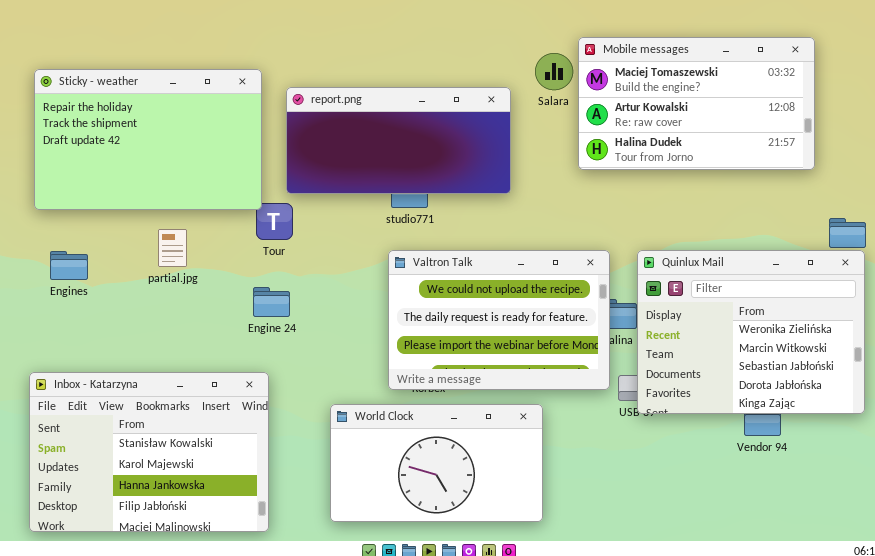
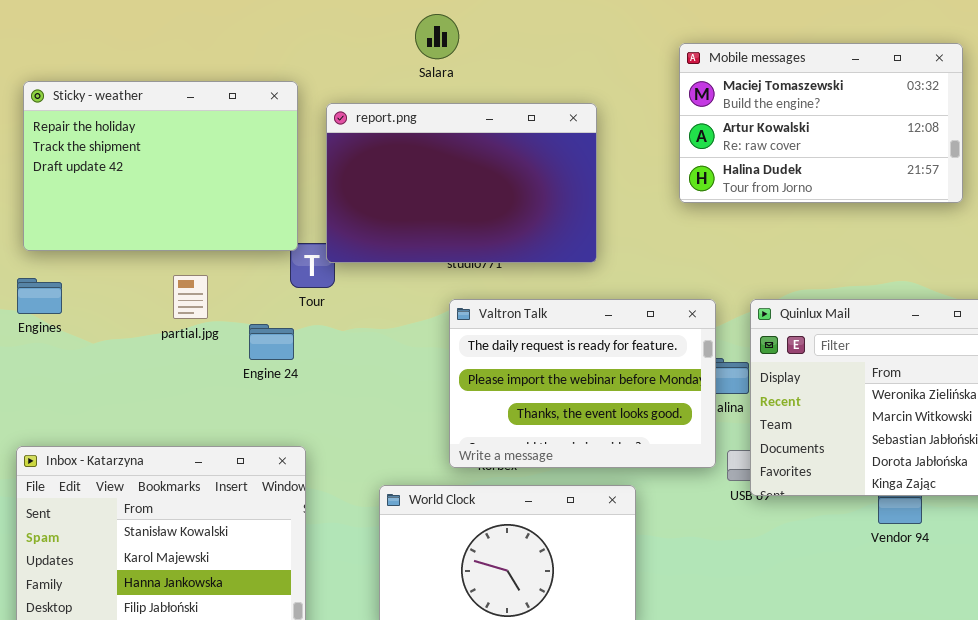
Salara: [535,53,573,90] -> [415,14,459,59], moved
report.png: [286,87,511,194] -> [326,103,597,263], resized
Valtron Talk: [388,250,610,390] -> [449,299,716,468], scrolled down 1 row
Engines: [50,251,88,280] -> [17,278,62,314], moved
Engine 24: [253,287,290,317] -> [249,324,294,360], moved

